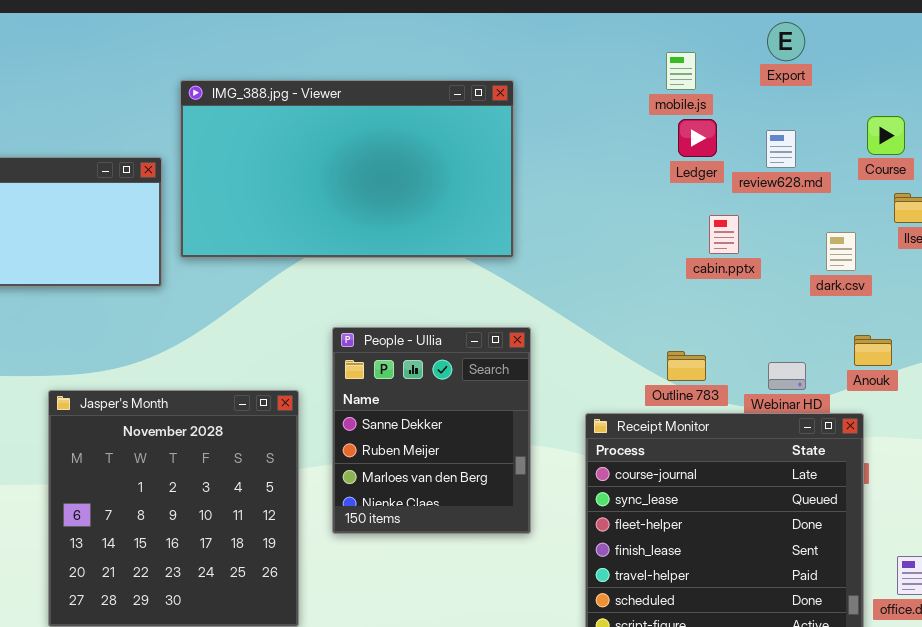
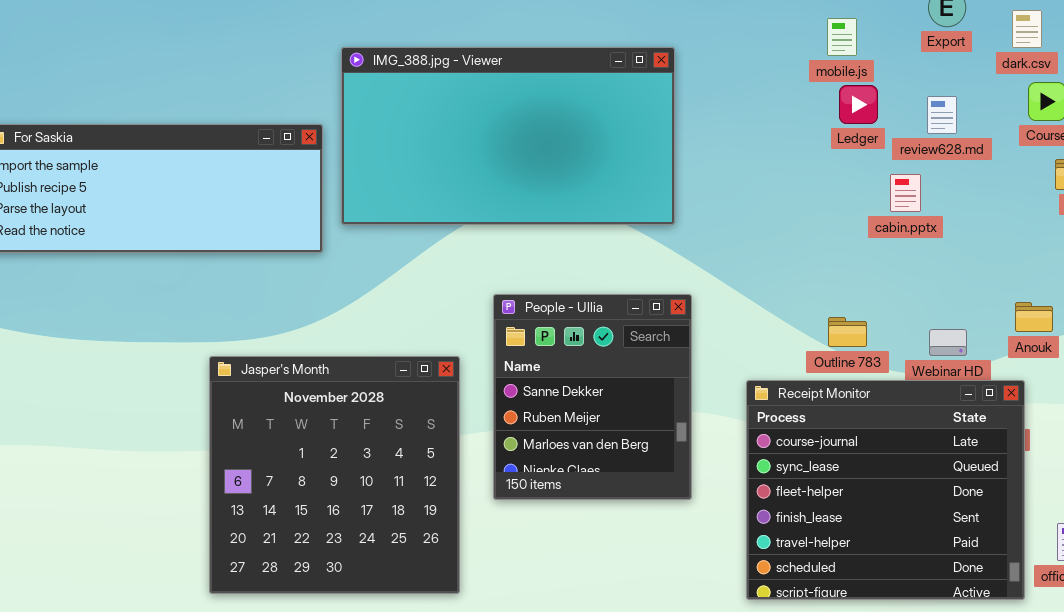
cabin.pptx: [709,215,739,254] -> [890,174,921,212], moved
dark.csv: [826,232,856,271] -> [1012,10,1042,48], moved

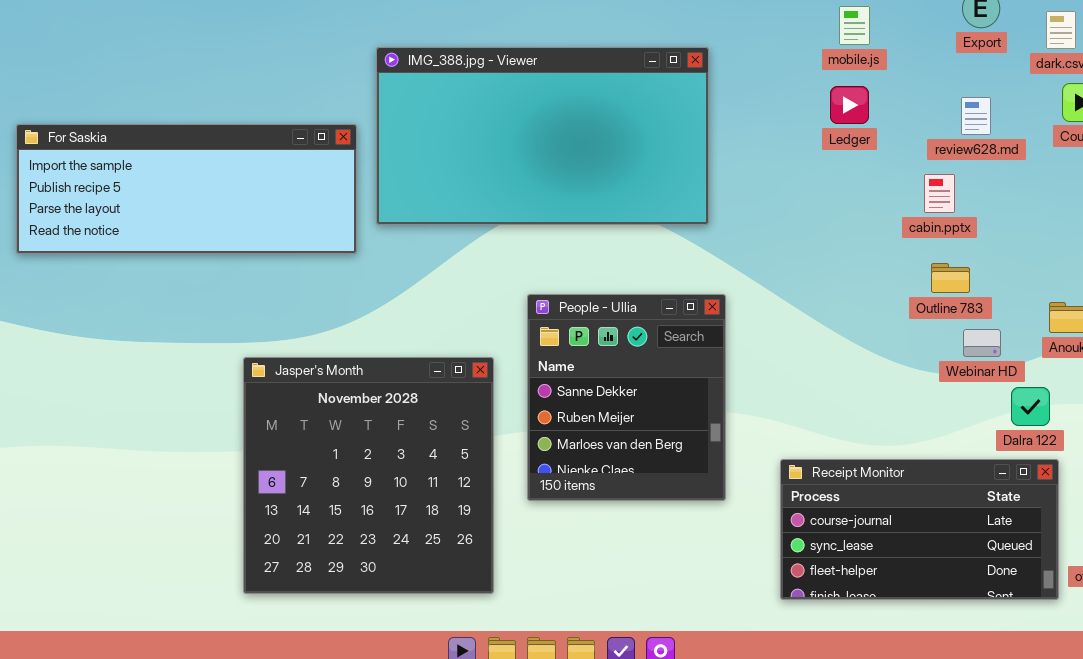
mobile.js: [827,18,857,56] -> [839,6,870,45], moved
Ledger: [839,85,878,124] -> [830,86,869,124], moved
Outline 783: [828,317,867,347] -> [931,263,970,293], moved
Receipt Monitor: [746,380,1025,600] -> [780,459,1059,600], resized

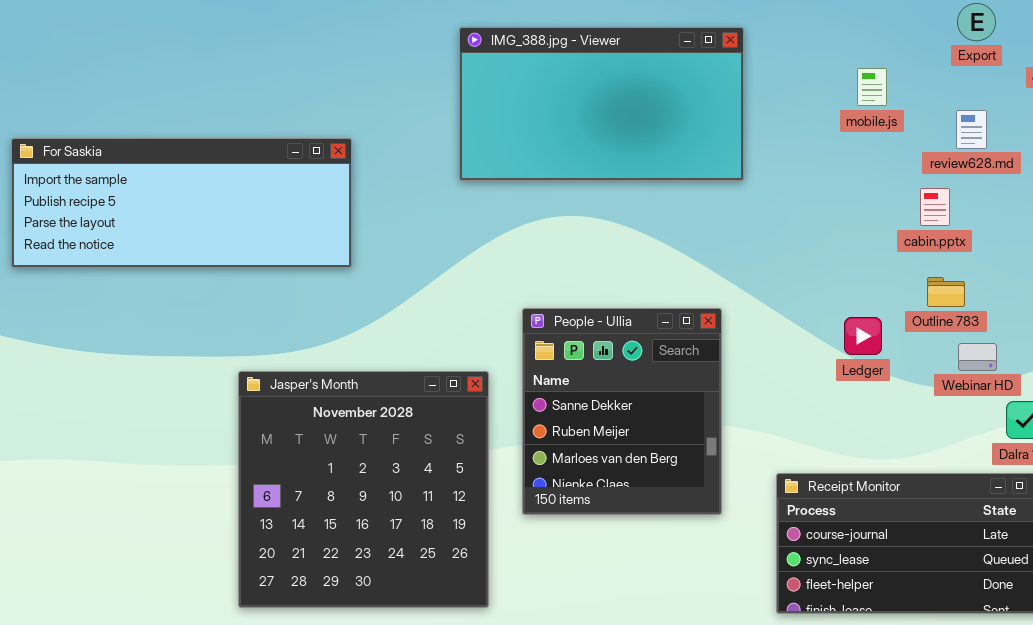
mobile.js: [839,6,870,45] -> [857,68,887,106], moved
IMG_388.jpg - Viewer: [376,47,709,225] -> [459,27,744,181], moved, resized
Ledger: [830,86,869,124] -> [844,317,882,355], moved

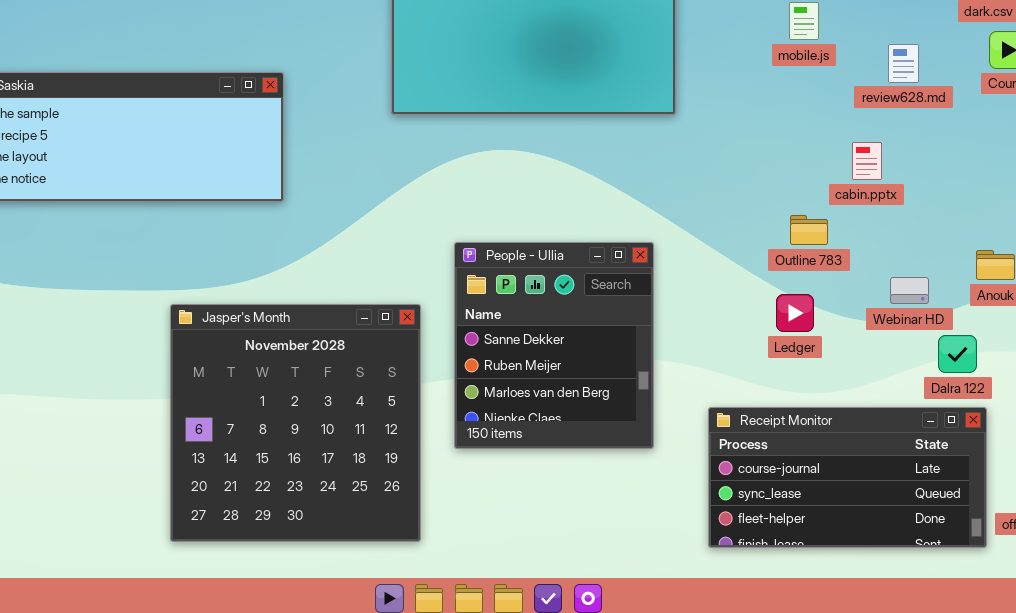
cabin.pptx: [920,188,950,226] -> [852,142,882,180], moved
Outline 783: [927,277,965,307] -> [790,215,828,245], moved
Ledger: [844,317,882,355] -> [776,294,814,332], moved

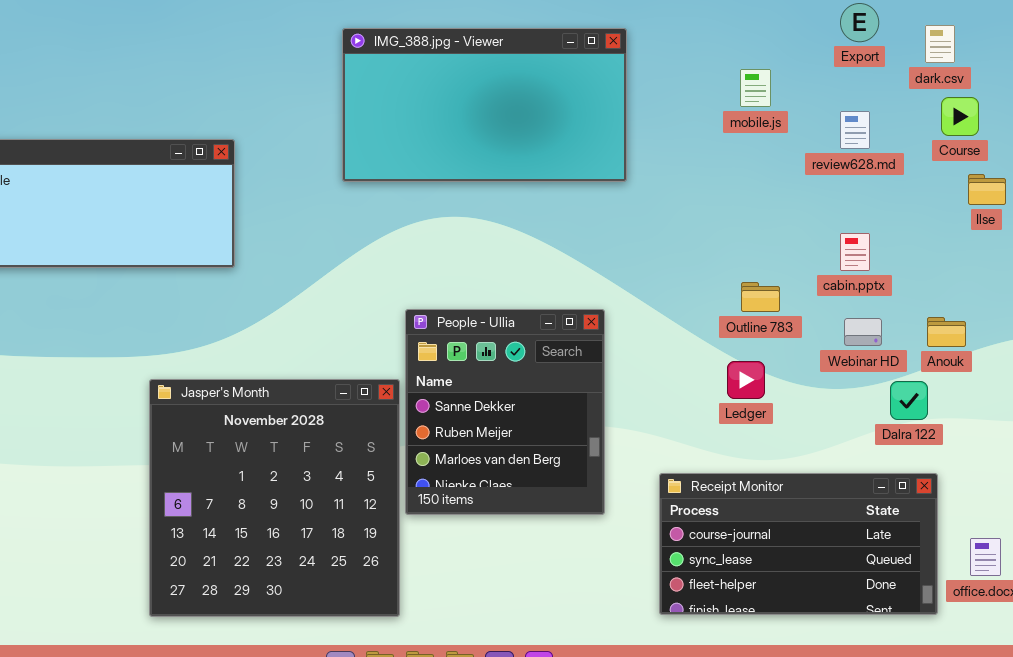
cabin.pptx: [852,142,882,180] -> [840,233,870,271], moved
Webinar HD: [890,277,929,304] -> [844,318,882,346], moved
Jasper's Month: [170,304,421,542] -> [149,379,400,617], moved
Dalra 122: [938,335,977,373] -> [890,381,928,420], moved

